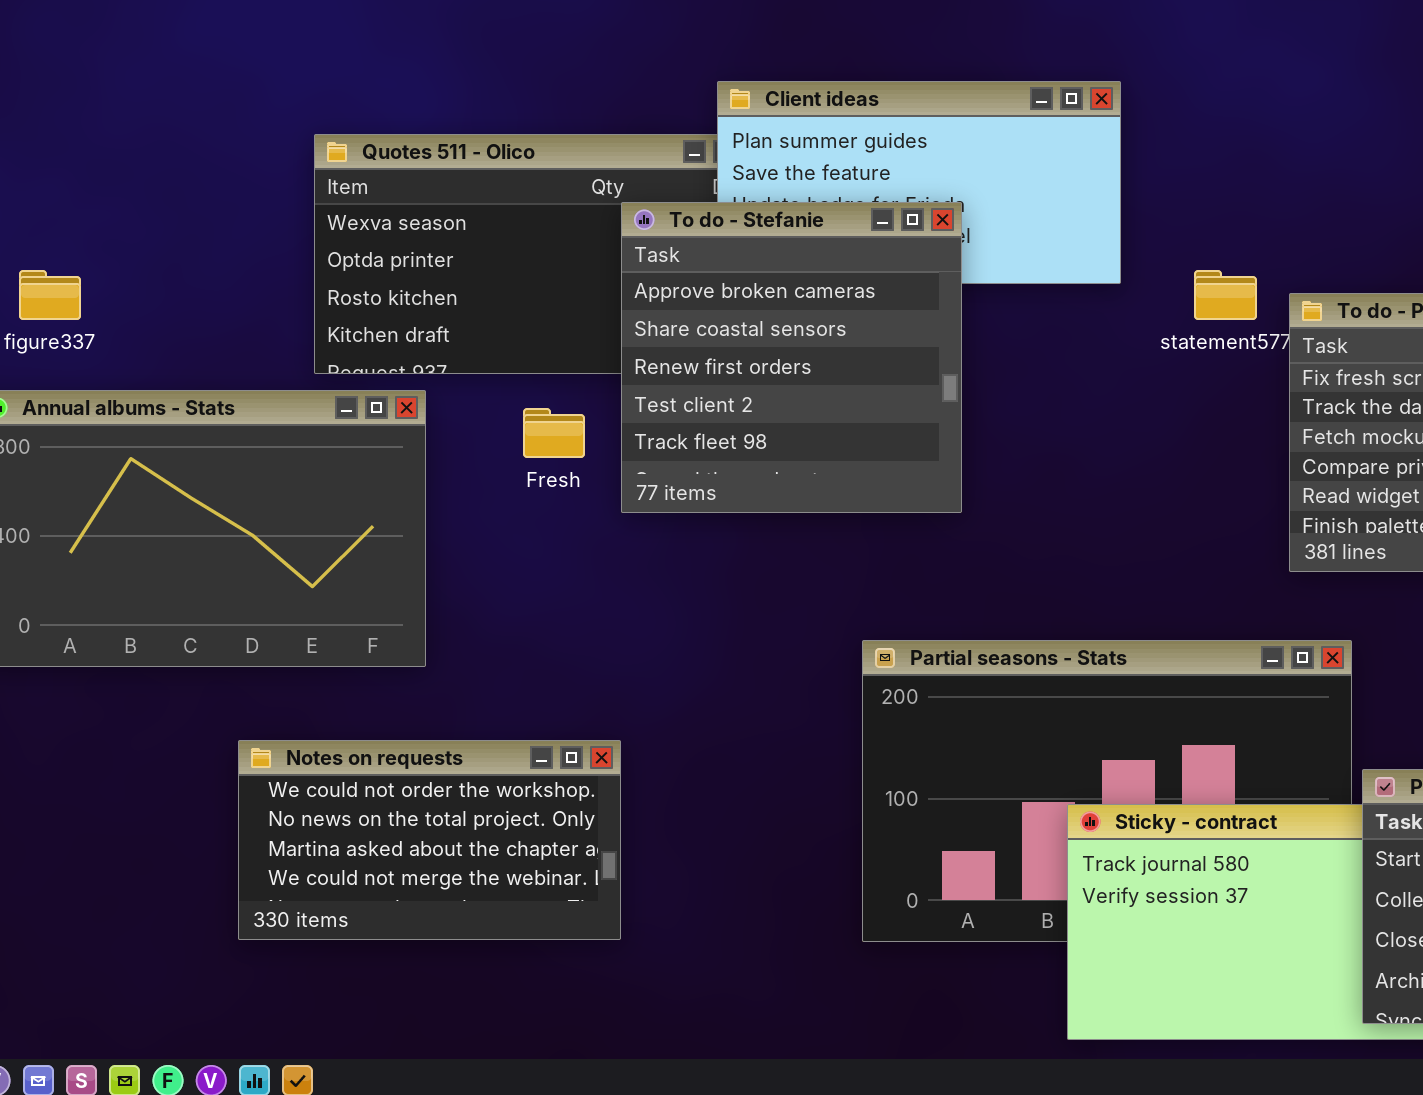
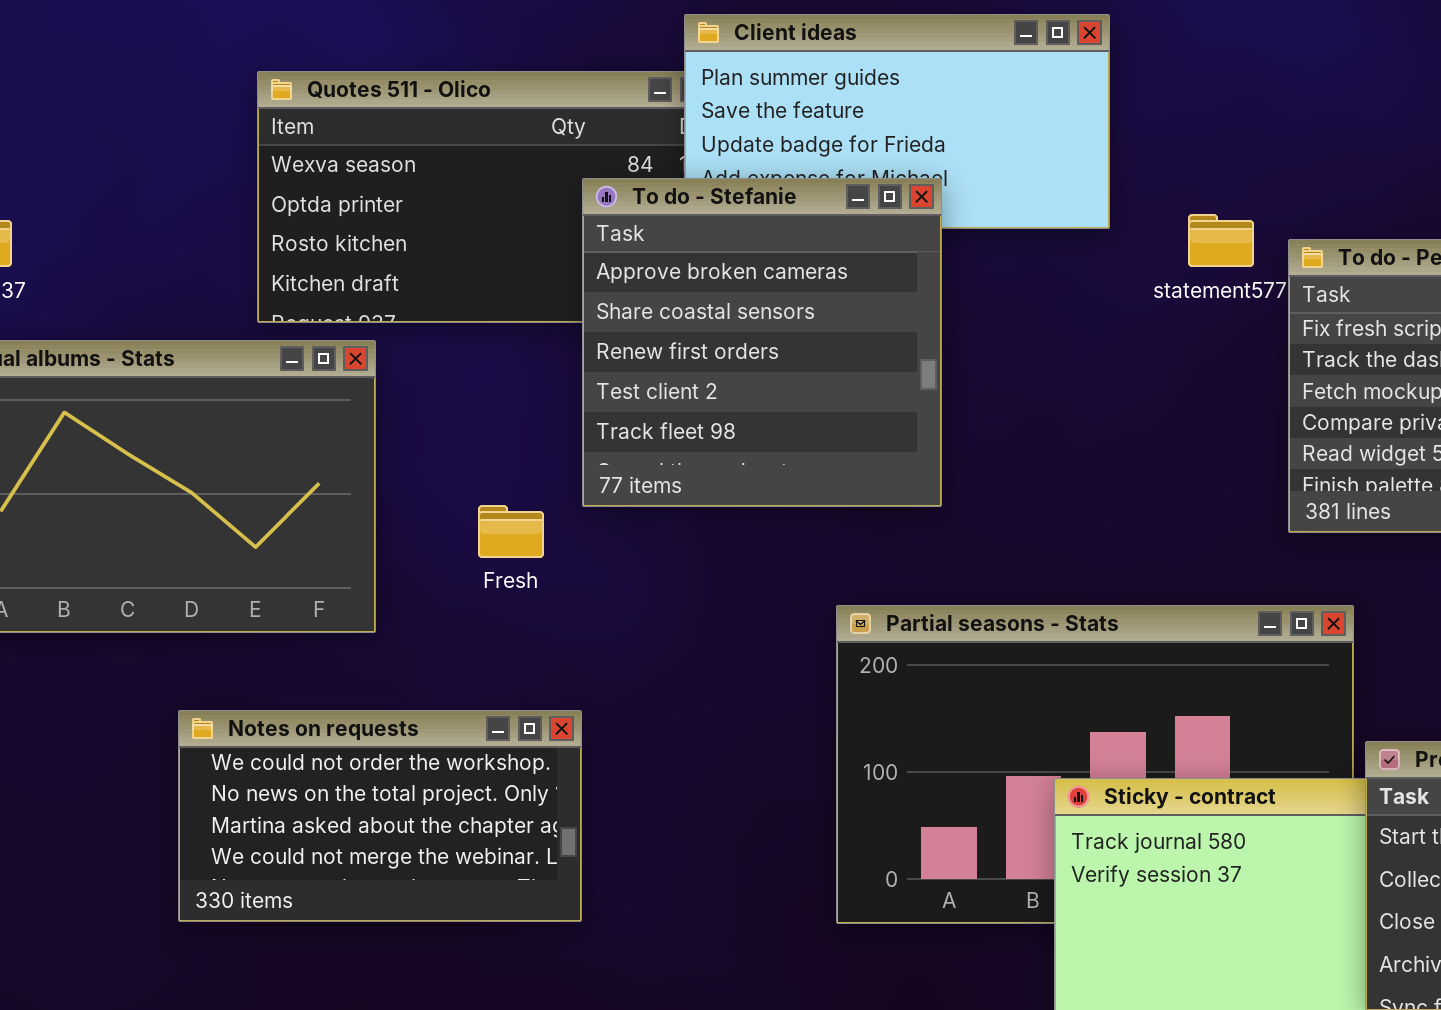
To do - Stefanie: [621,202,962,513] -> [582,178,942,507], moved
Fresh: [523,408,585,458] -> [478,505,544,558], moved

